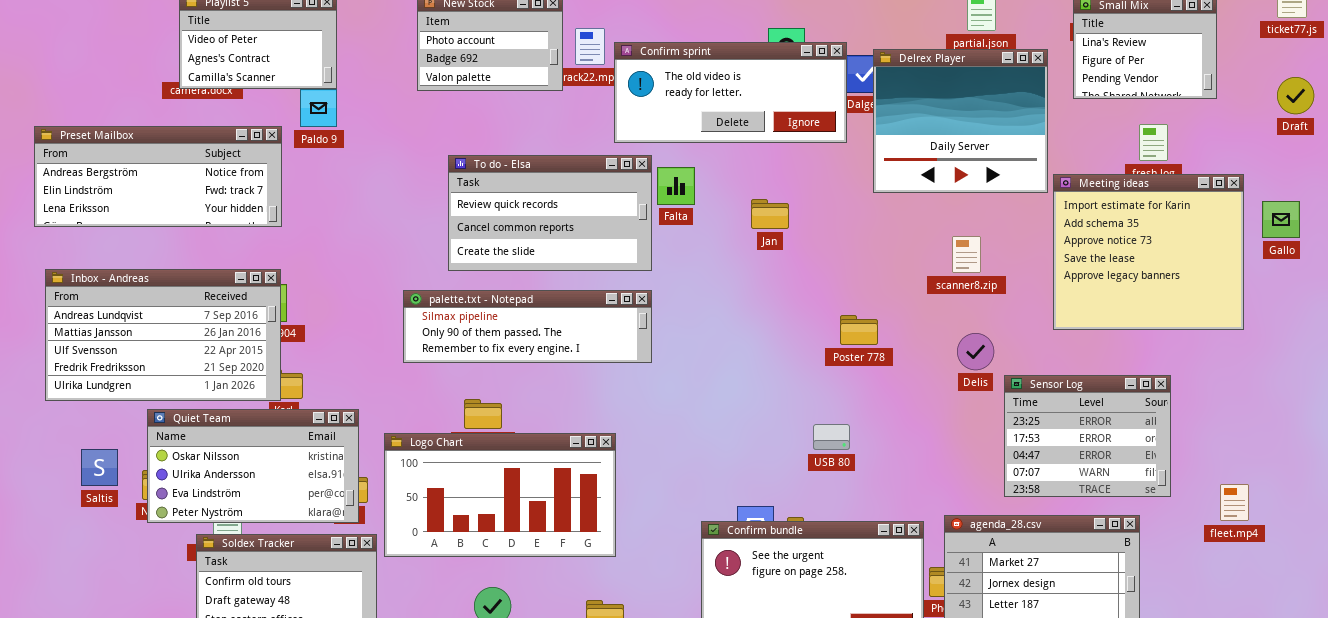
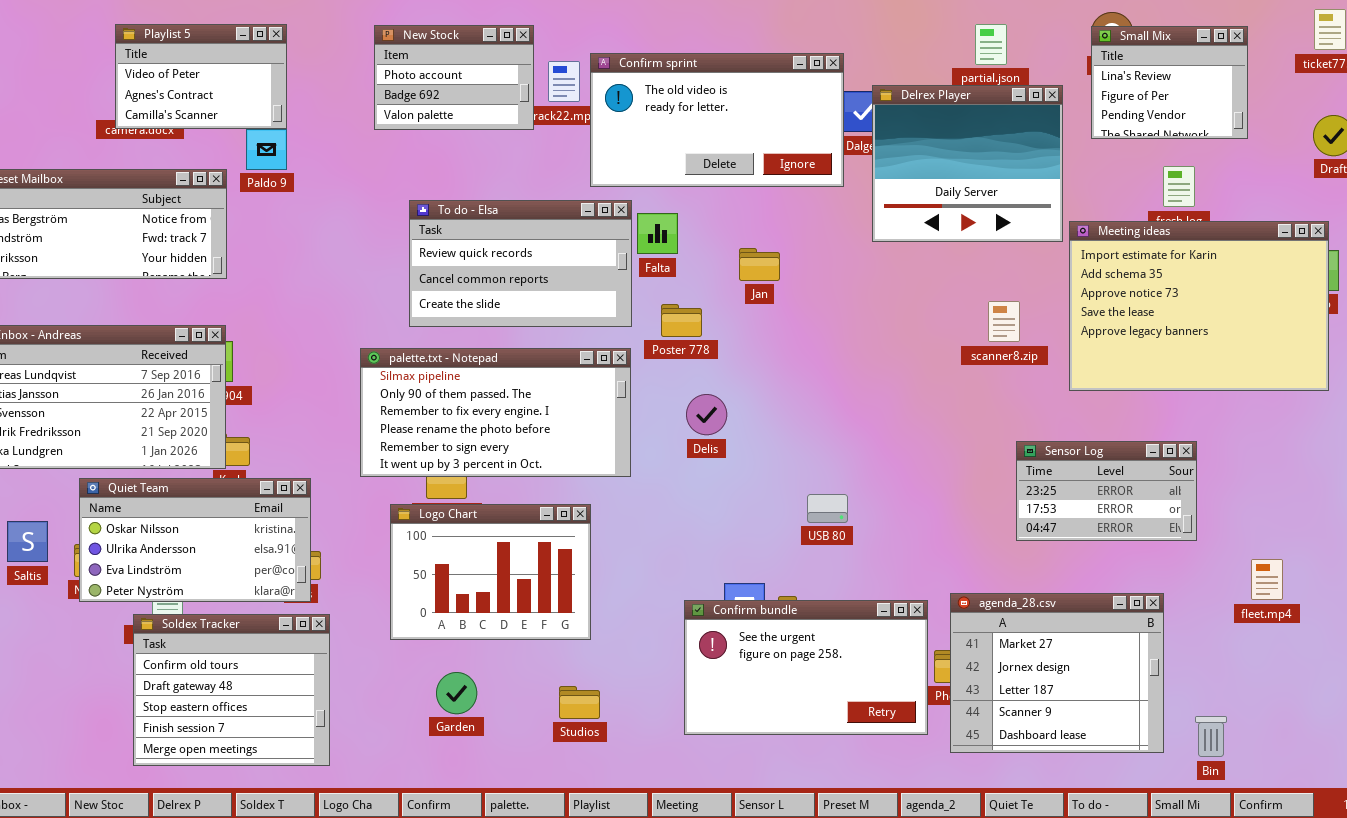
Confirm sprint: [614,42,847,143] -> [590,53,844,187], resized
Meeting ideas: [1053,174,1244,330] -> [1069,221,1329,391], resized
scanner8.zip: [952,236,981,273] -> [988,301,1020,342], moved
palette.txt - Notepad: [403,290,652,363] -> [360,348,631,477], resized
Poster 778: [840,315,878,345] -> [661,304,702,337], moved
Delis: [957,333,994,370] -> [686,394,727,435], moved
Sensor Log: [1004,375,1171,497] -> [1016,441,1197,541], resized
Logo Chart: [384,433,616,557] -> [390,504,591,640], resized

